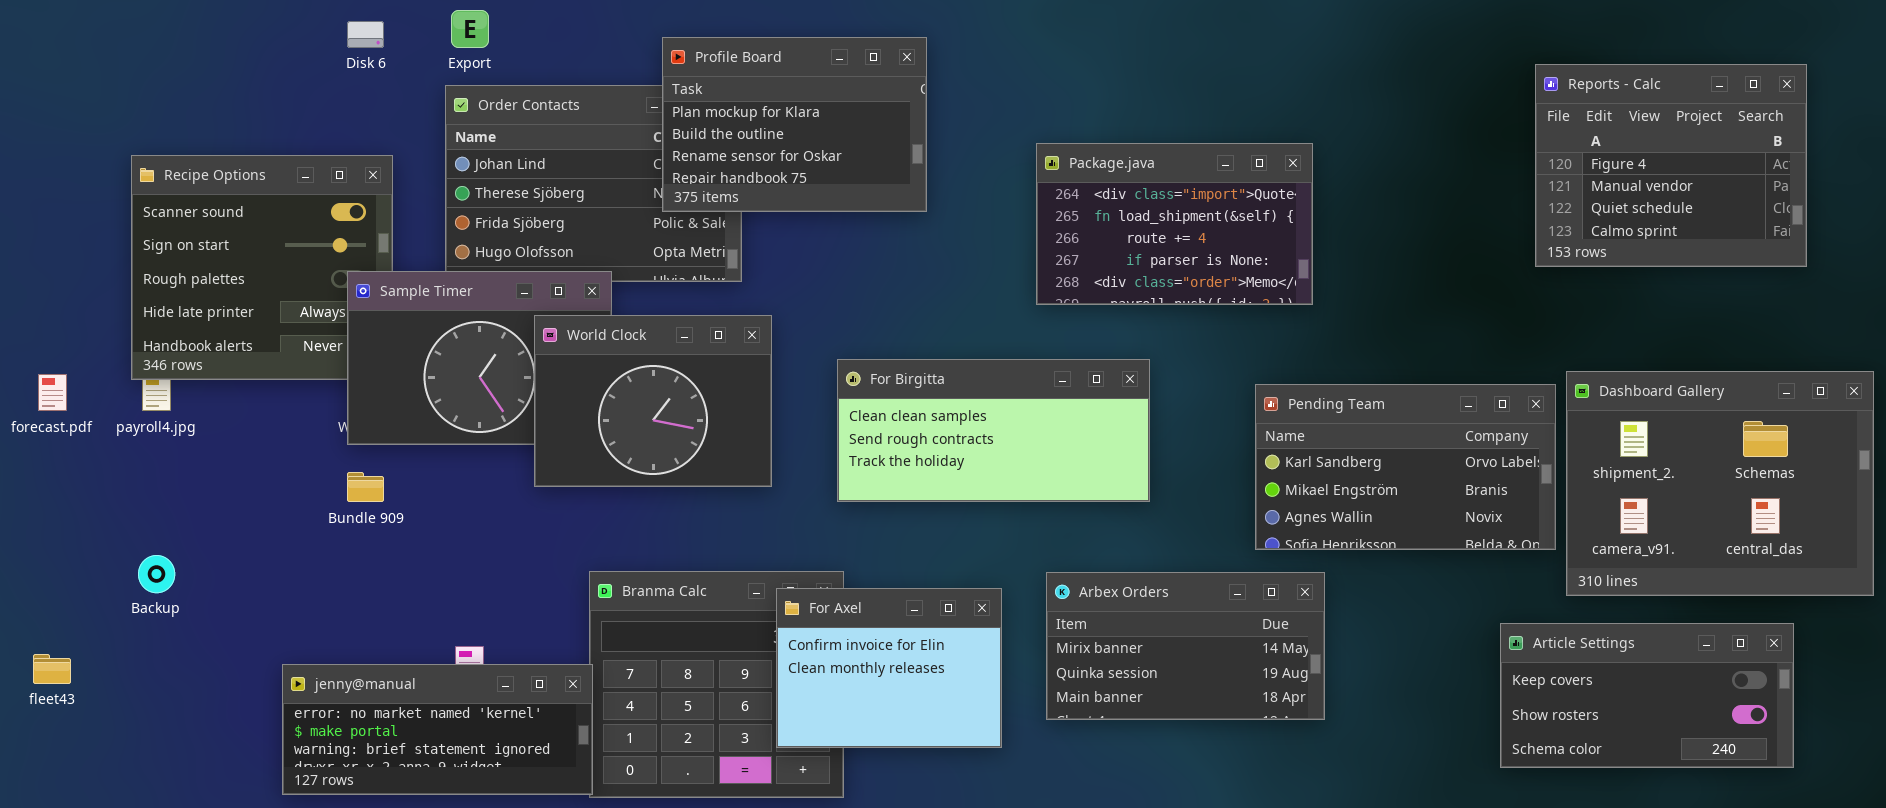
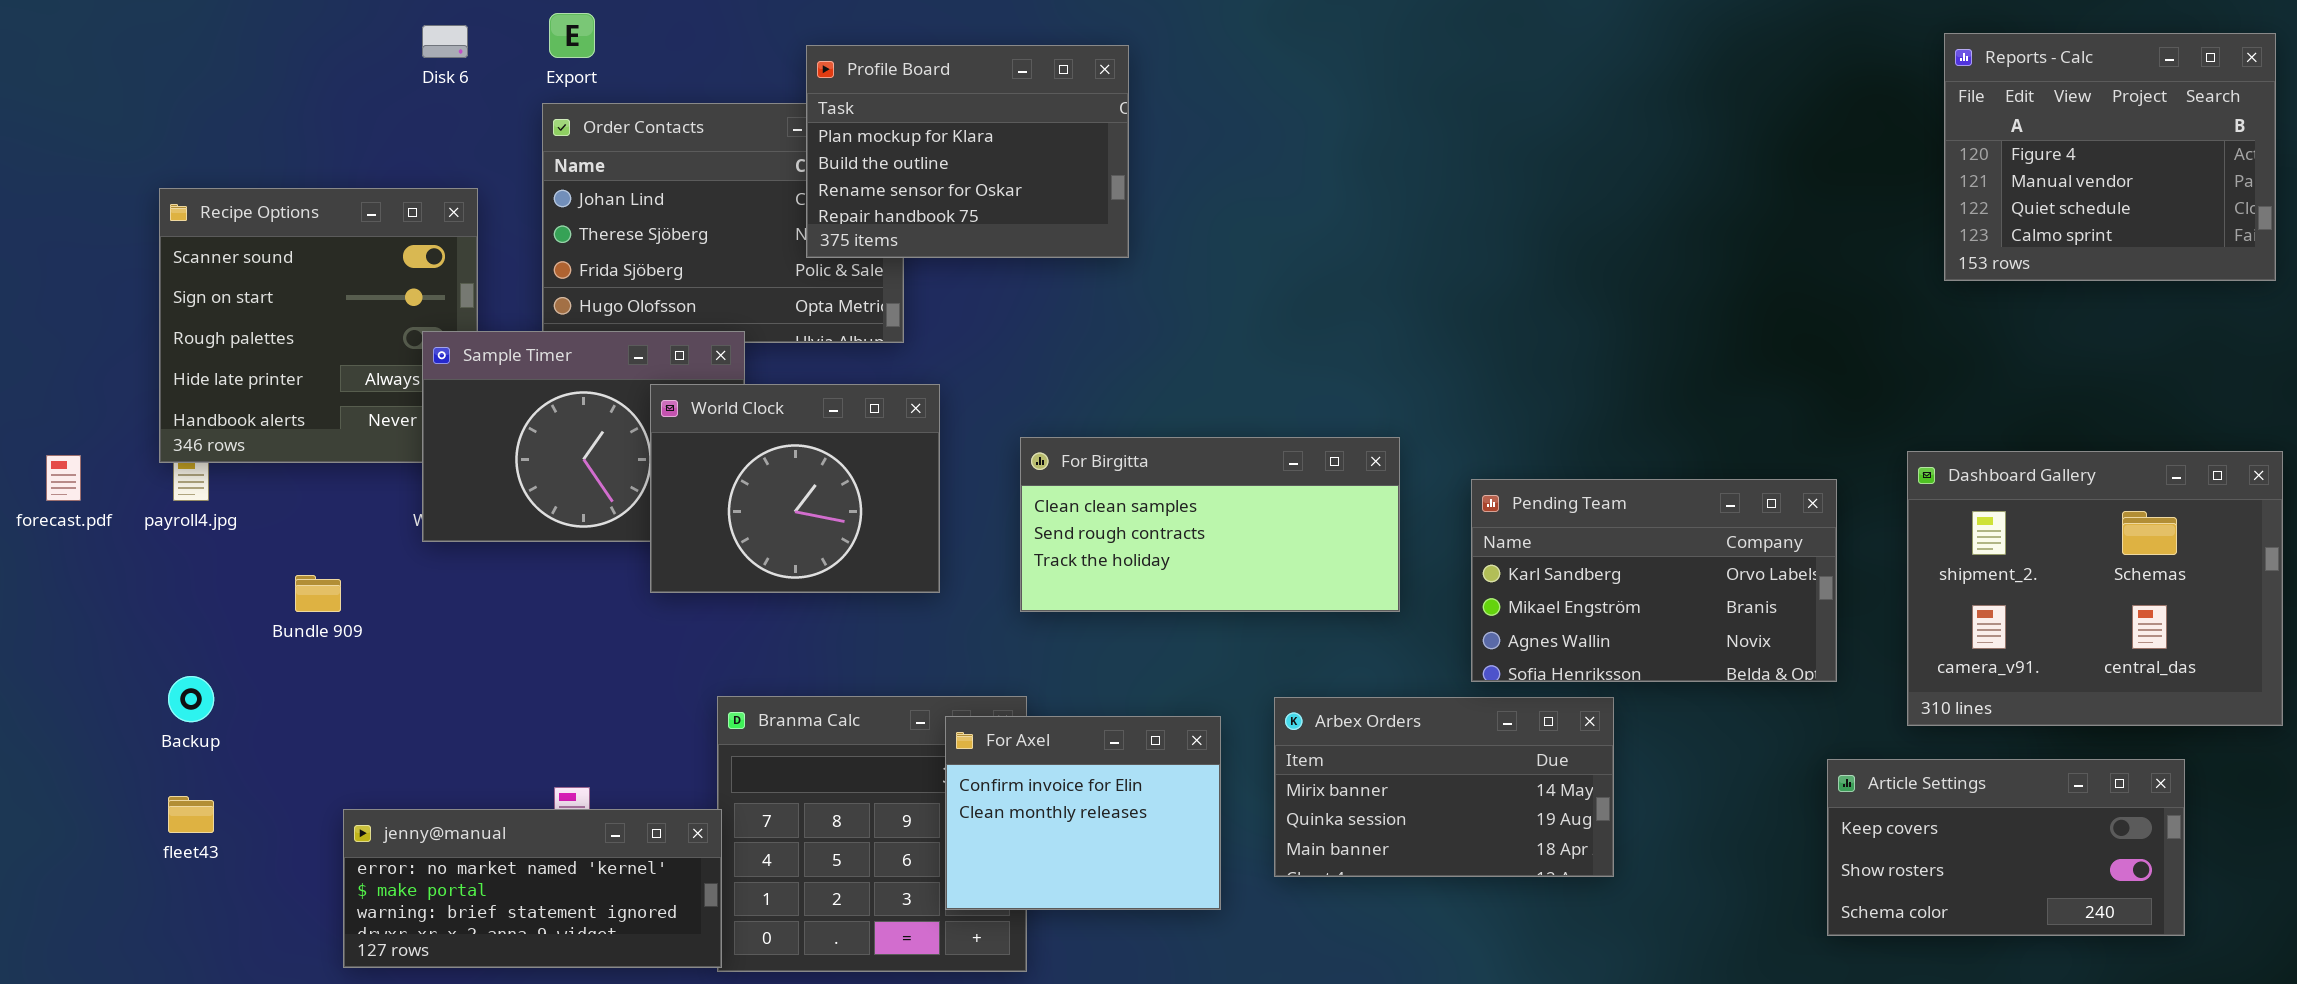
Reports - Calc: [1535,64,1807,267] -> [1944,33,2276,281], moved
Package.java: [1036,143,1313,305] -> none, closed
Pending Team: [1255,384,1556,550] -> [1471,479,1837,682], moved
Bundle 909: [347,472,384,502] -> [295,575,341,612], moved
fleet43: [33,654,71,684] -> [168,796,214,833], moved

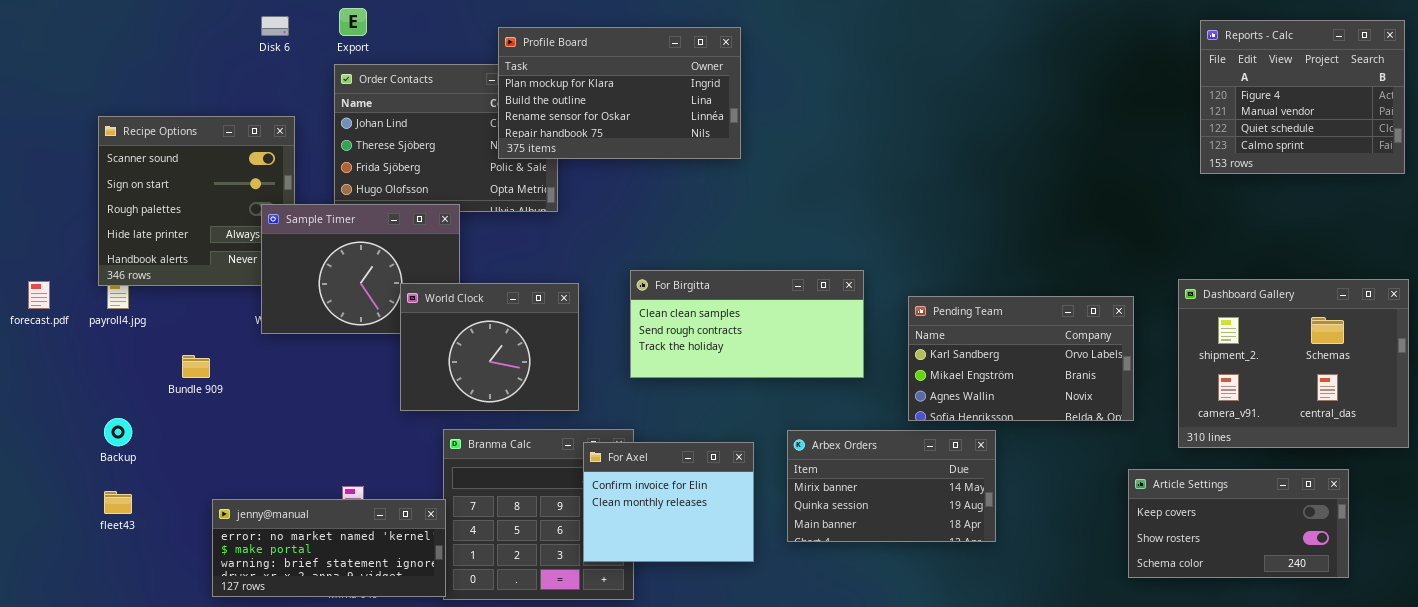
Profile Board: [806,45,1129,258] -> [498,27,741,159], resized
World Clock: [650,384,940,593] -> [400,283,579,411], moved

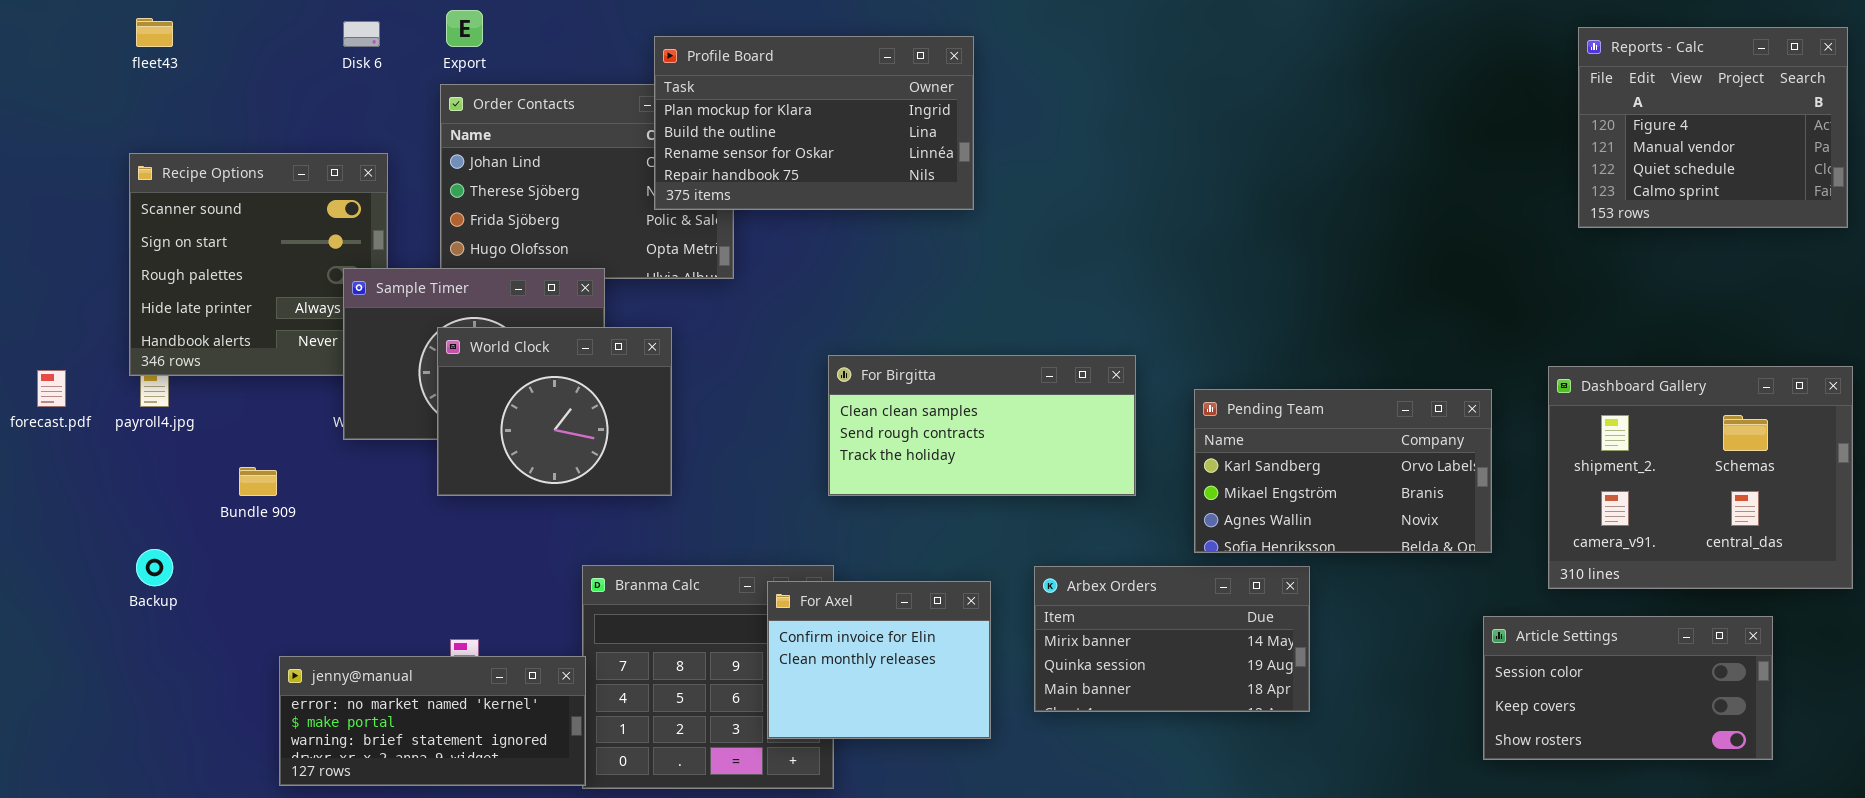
World Clock: [400,283,579,411] -> [437,327,672,496], moved
Article Settings: [1128,469,1349,578] -> [1483,616,1773,760], scrolled up 1 row
fleet43: [104,491,132,514] -> [136,18,173,47], moved

